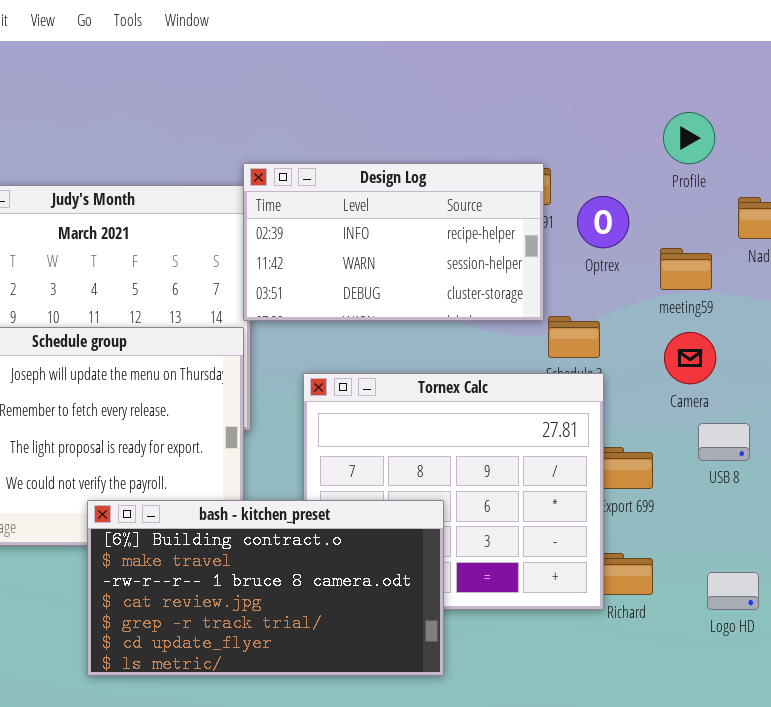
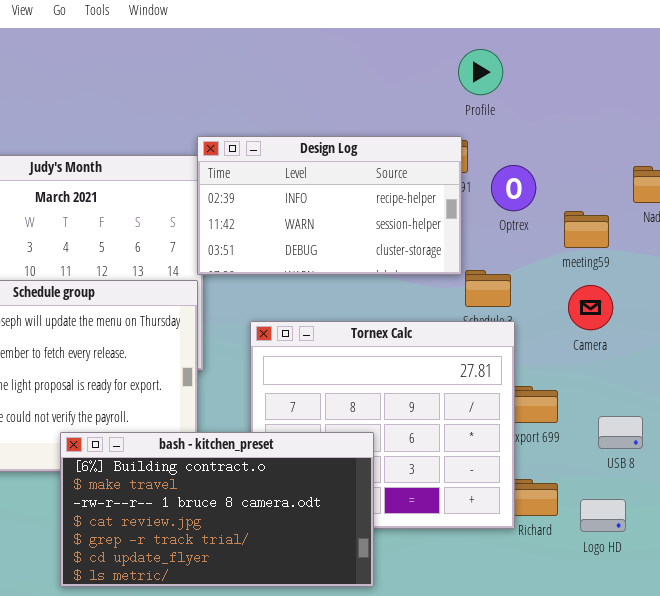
Profile: [663,112,715,164] -> [458,49,503,95], moved
USB 8: [698,423,750,461] -> [598,416,643,449], moved
Logo HD: [707,572,759,610] -> [580,499,626,532], moved

